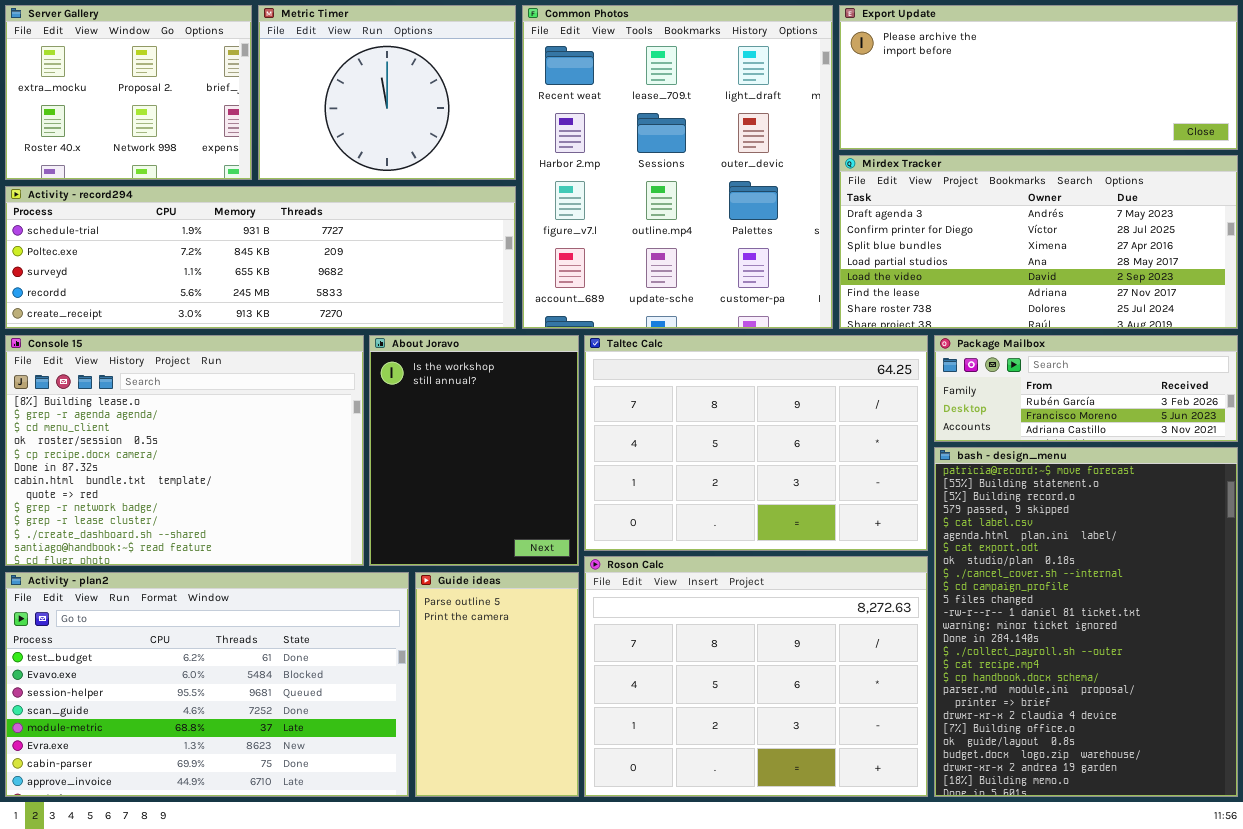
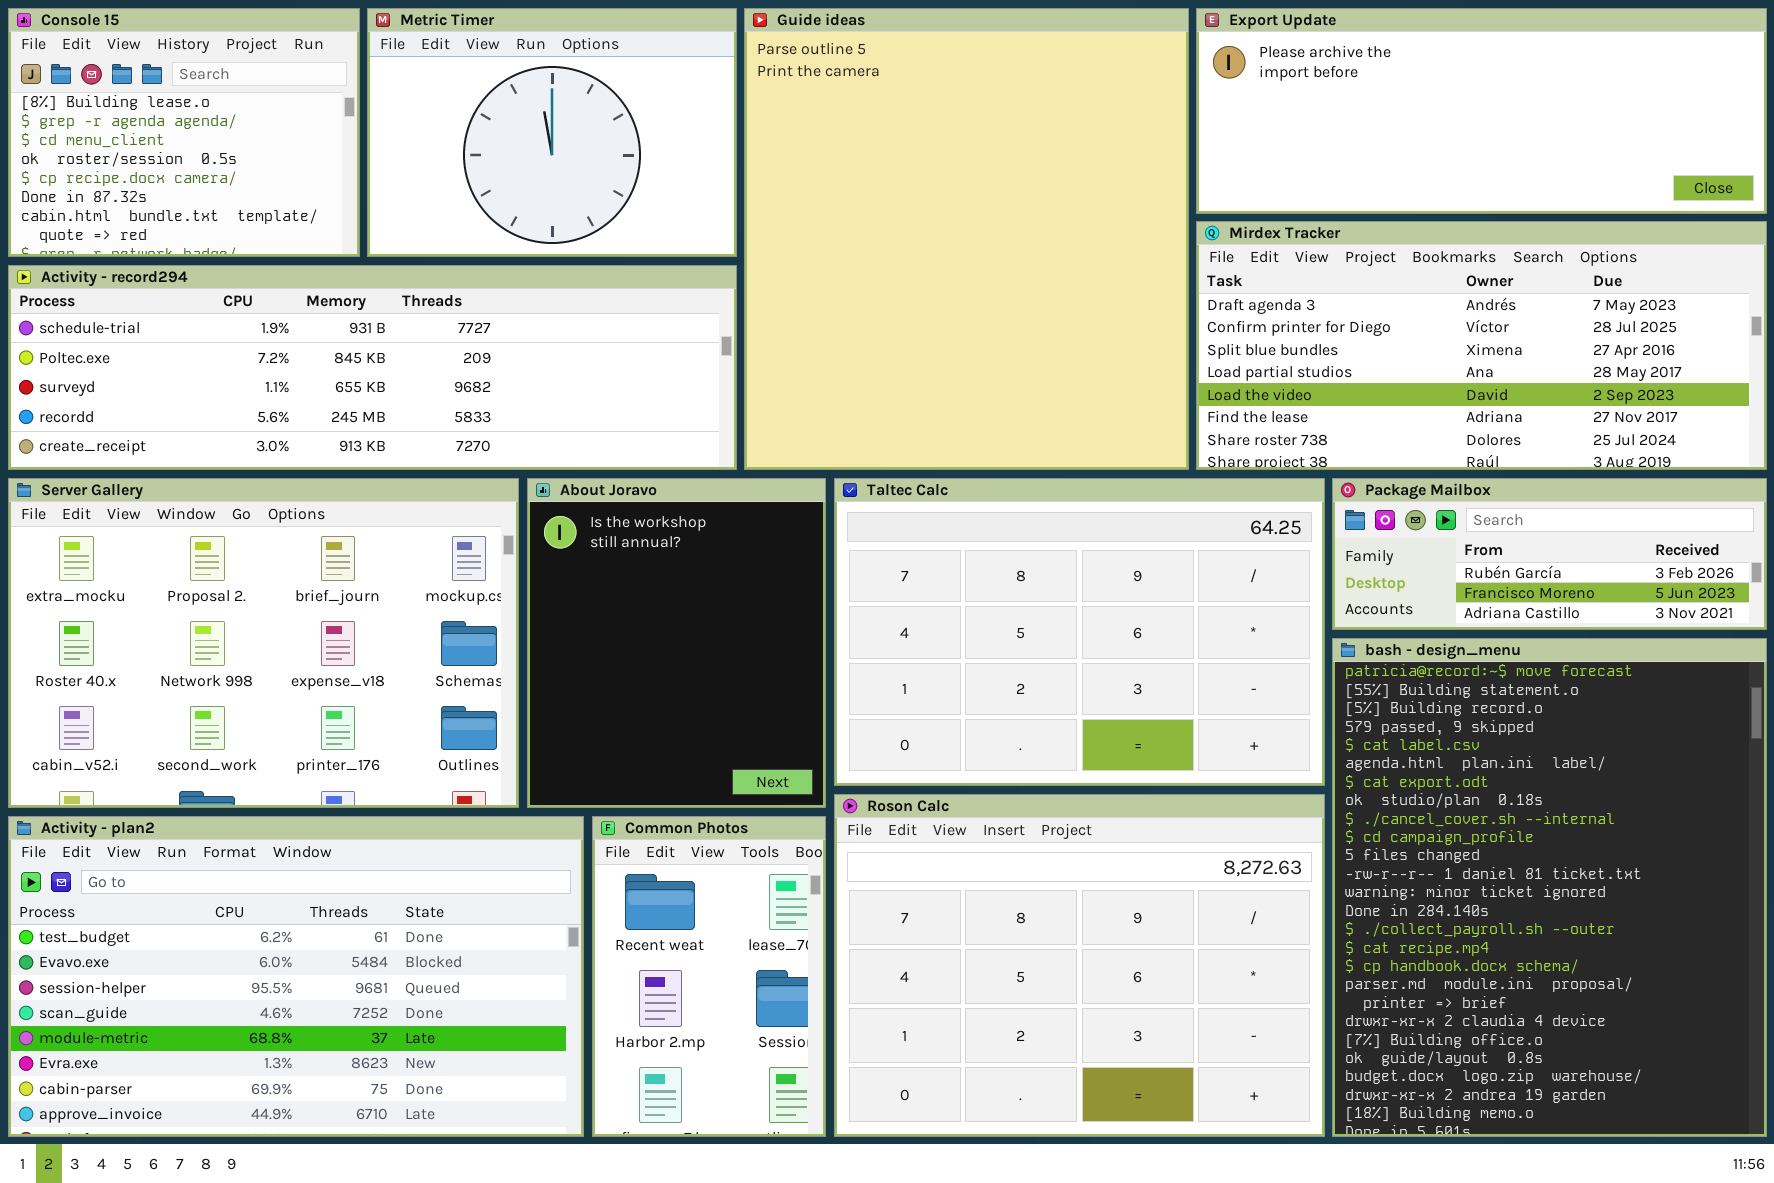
Server Gallery: [5,5,252,180] -> [8,478,519,808], moved, resized
Common Photos: [522,5,833,329] -> [592,816,826,1137], moved, resized
Console 15: [5,335,364,566] -> [8,8,360,257], moved, resized
Guide ideas: [415,572,579,797] -> [744,8,1189,470], moved, resized

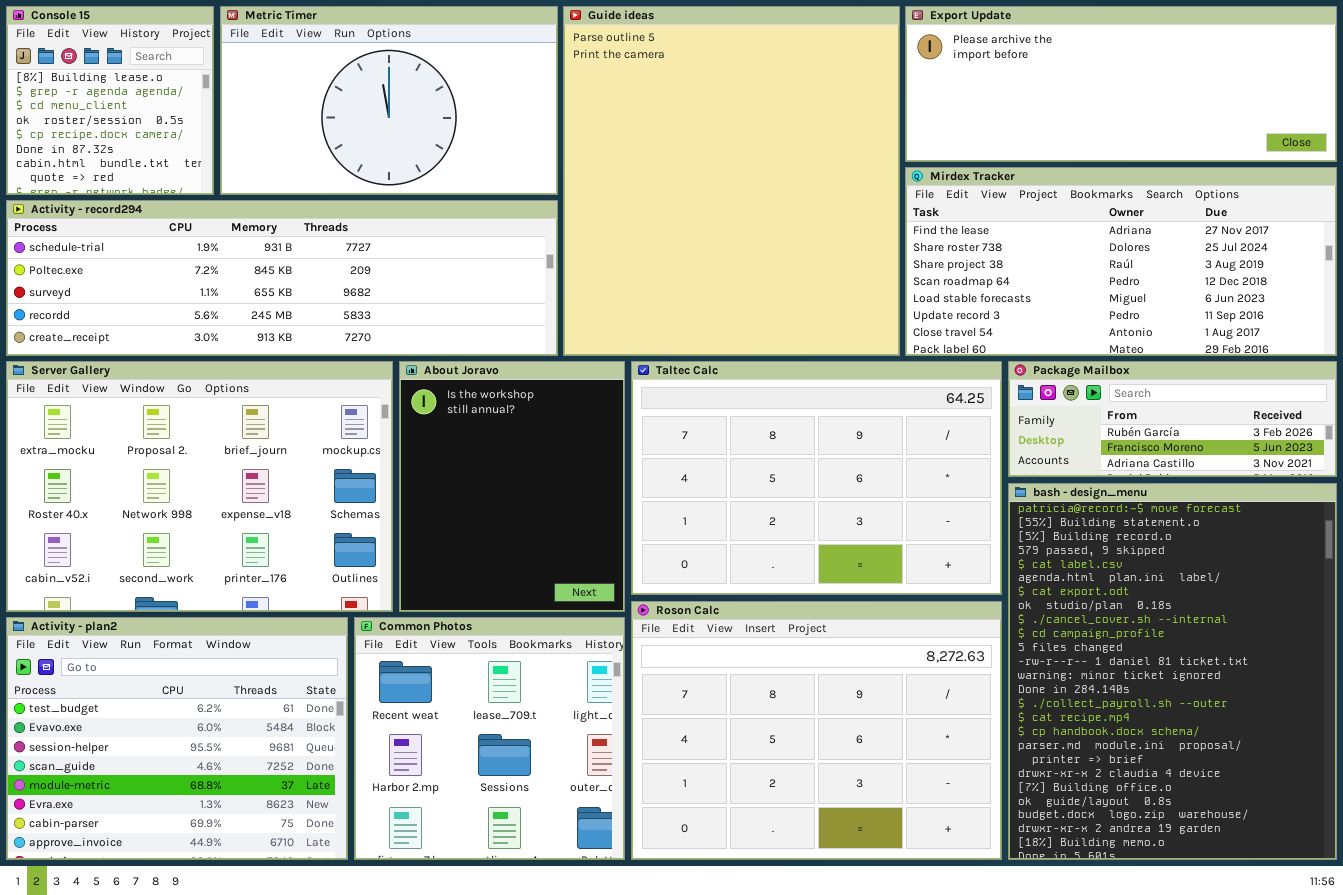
Console 15: [8,8,360,257] -> [6,6,214,195], resized
Metric Timer: [367,8,737,257] -> [220,6,558,195], resized
Mirdex Tracker: [1196,221,1767,470] -> [905,167,1337,356], scrolled down 5 rows
Activity - plan2: [8,816,584,1137] -> [6,617,348,860], resized
Common Photos: [592,816,826,1137] -> [354,617,625,860], resized

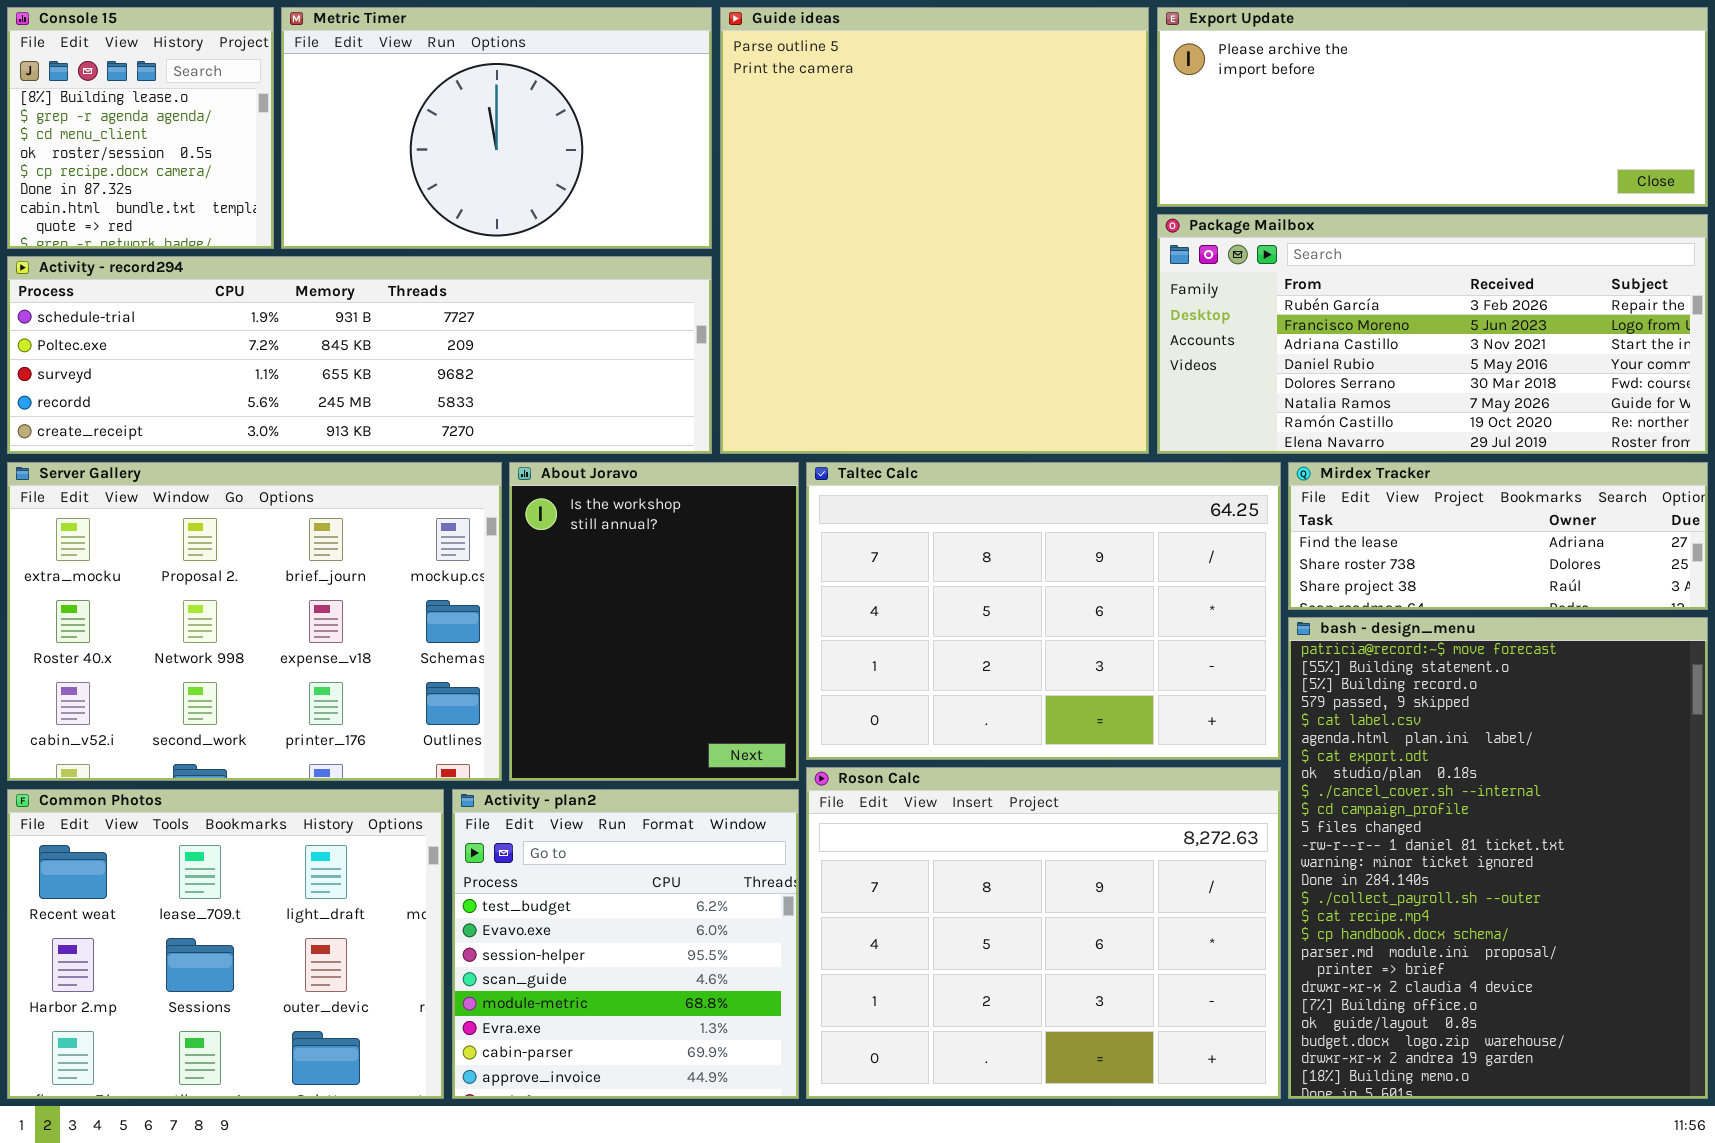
Mirdex Tracker: [905,167,1337,356] -> [1288,462,1708,610], moved, resized
Package Mailbox: [1008,361,1337,477] -> [1157,214,1708,454], moved, resized
Activity - plan2: [6,617,348,860] -> [452,789,799,1099], moved, resized
Common Photos: [354,617,625,860] -> [7,789,444,1099], moved, resized

